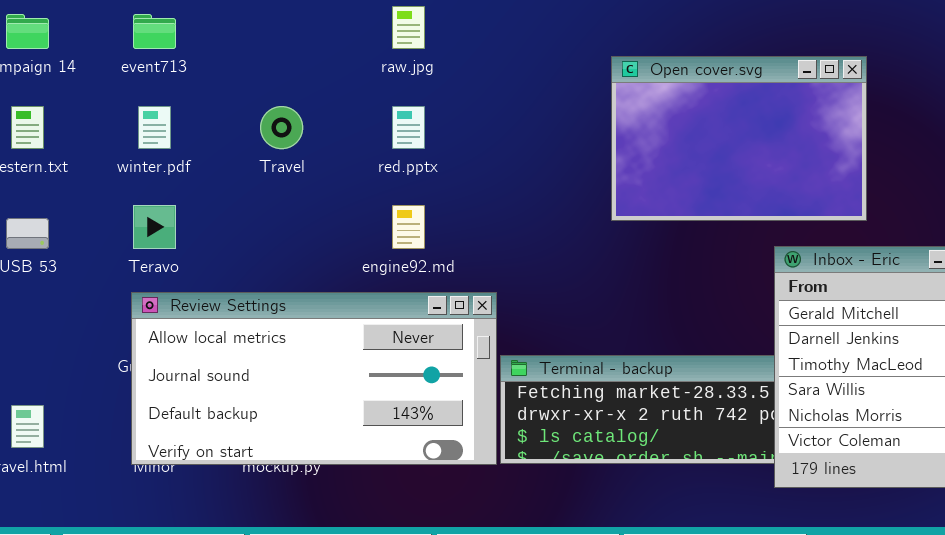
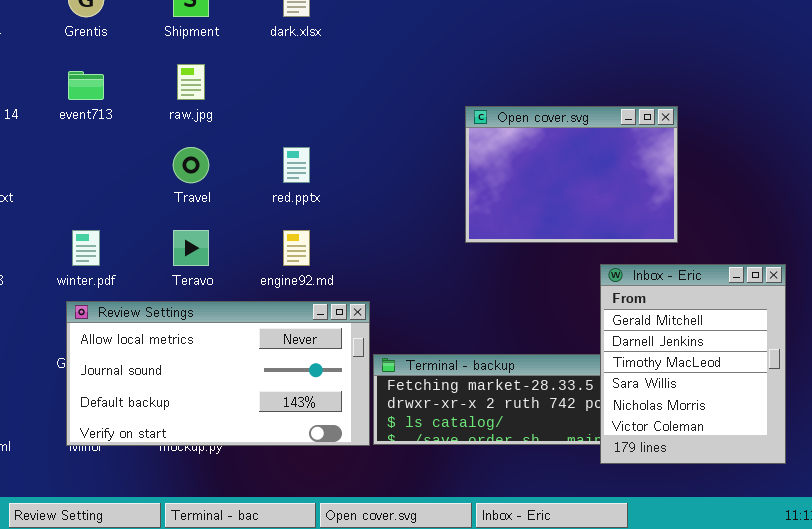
raw.jpg: [392,6,425,49] -> [177,64,205,100], moved
winter.pdf: [138,106,171,149] -> [72,230,100,266], moved
Teravo: [133,205,176,249] -> [173,230,209,266], moved

